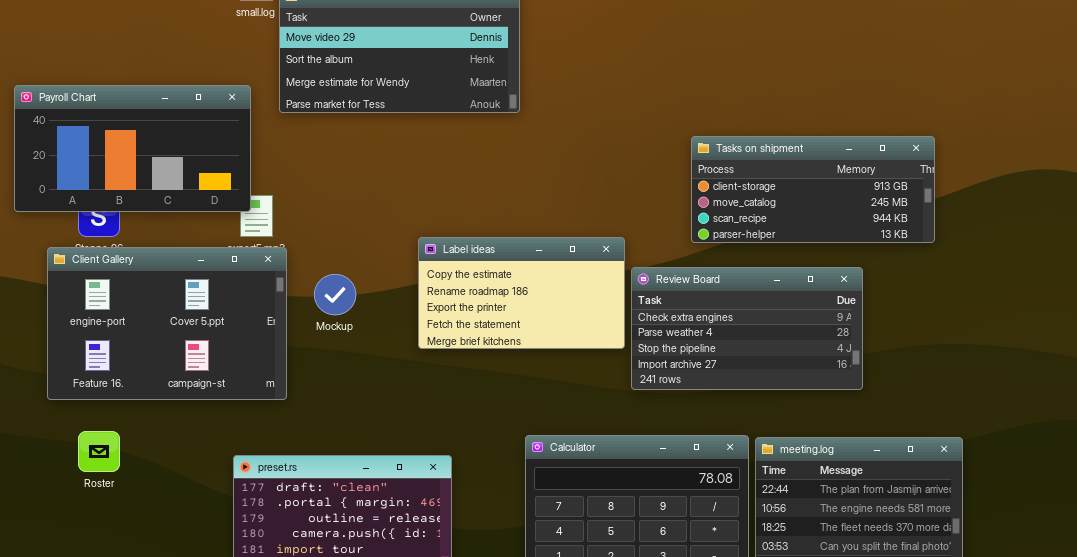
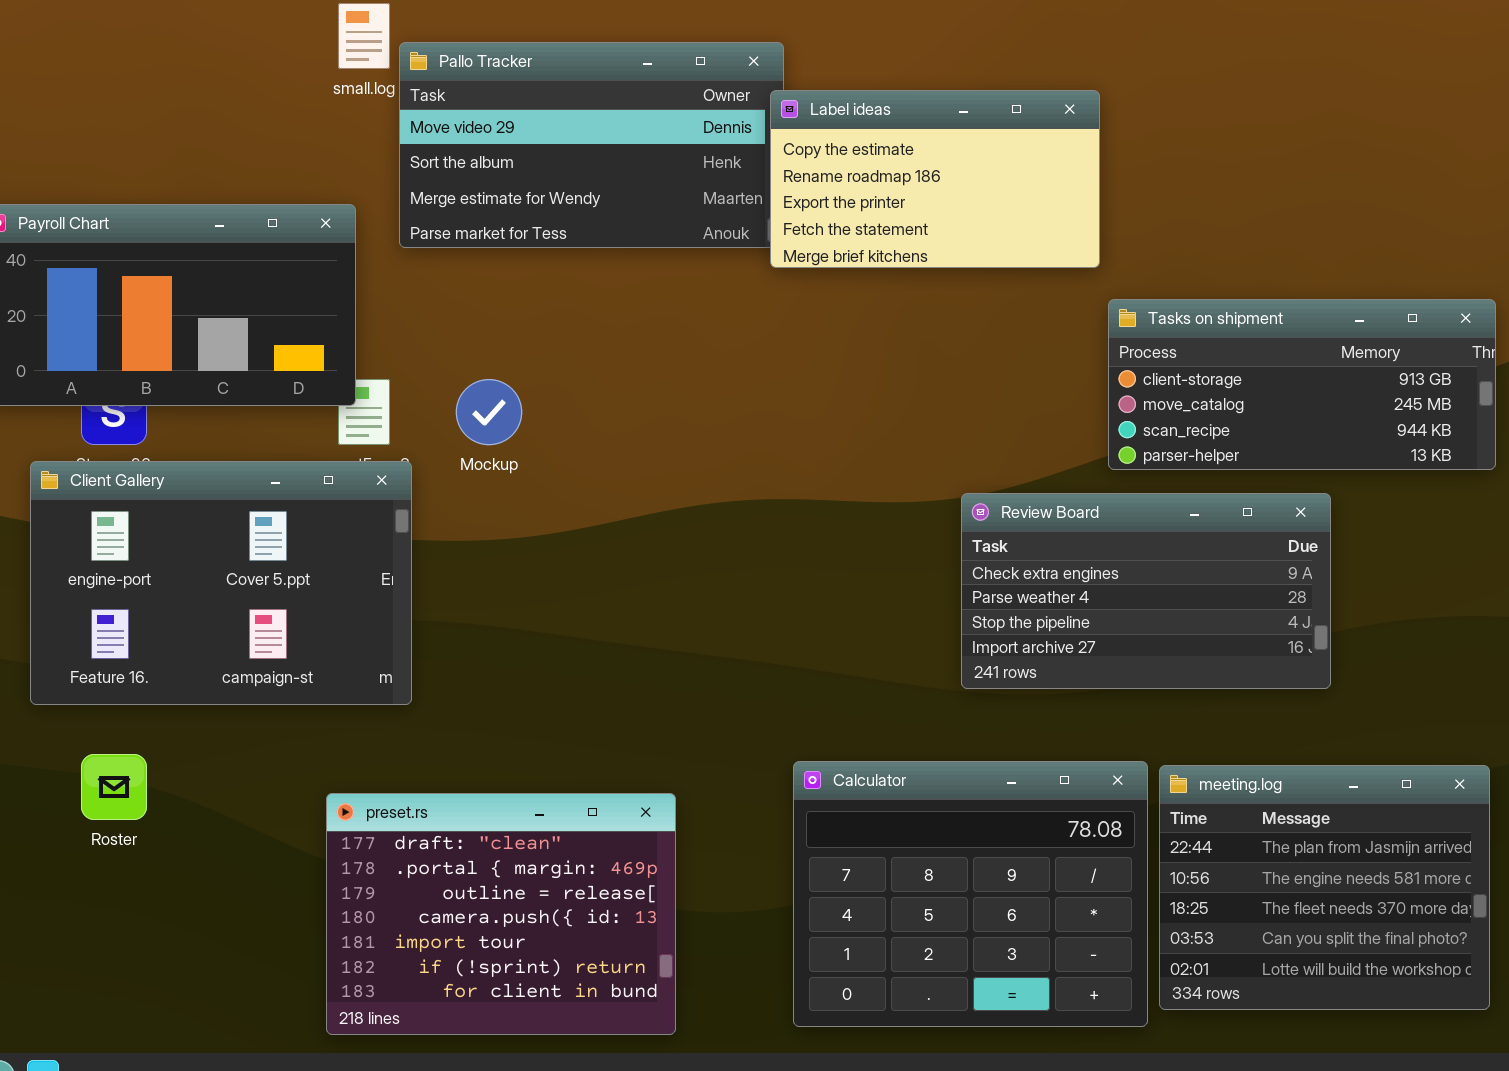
Tasks on shipment: [691,136,935,243] -> [1108,299,1496,470], moved
Label ideas: [418,237,625,349] -> [770,90,1100,268], moved
Mockup: [314,274,356,315] -> [456,379,522,445], moved

